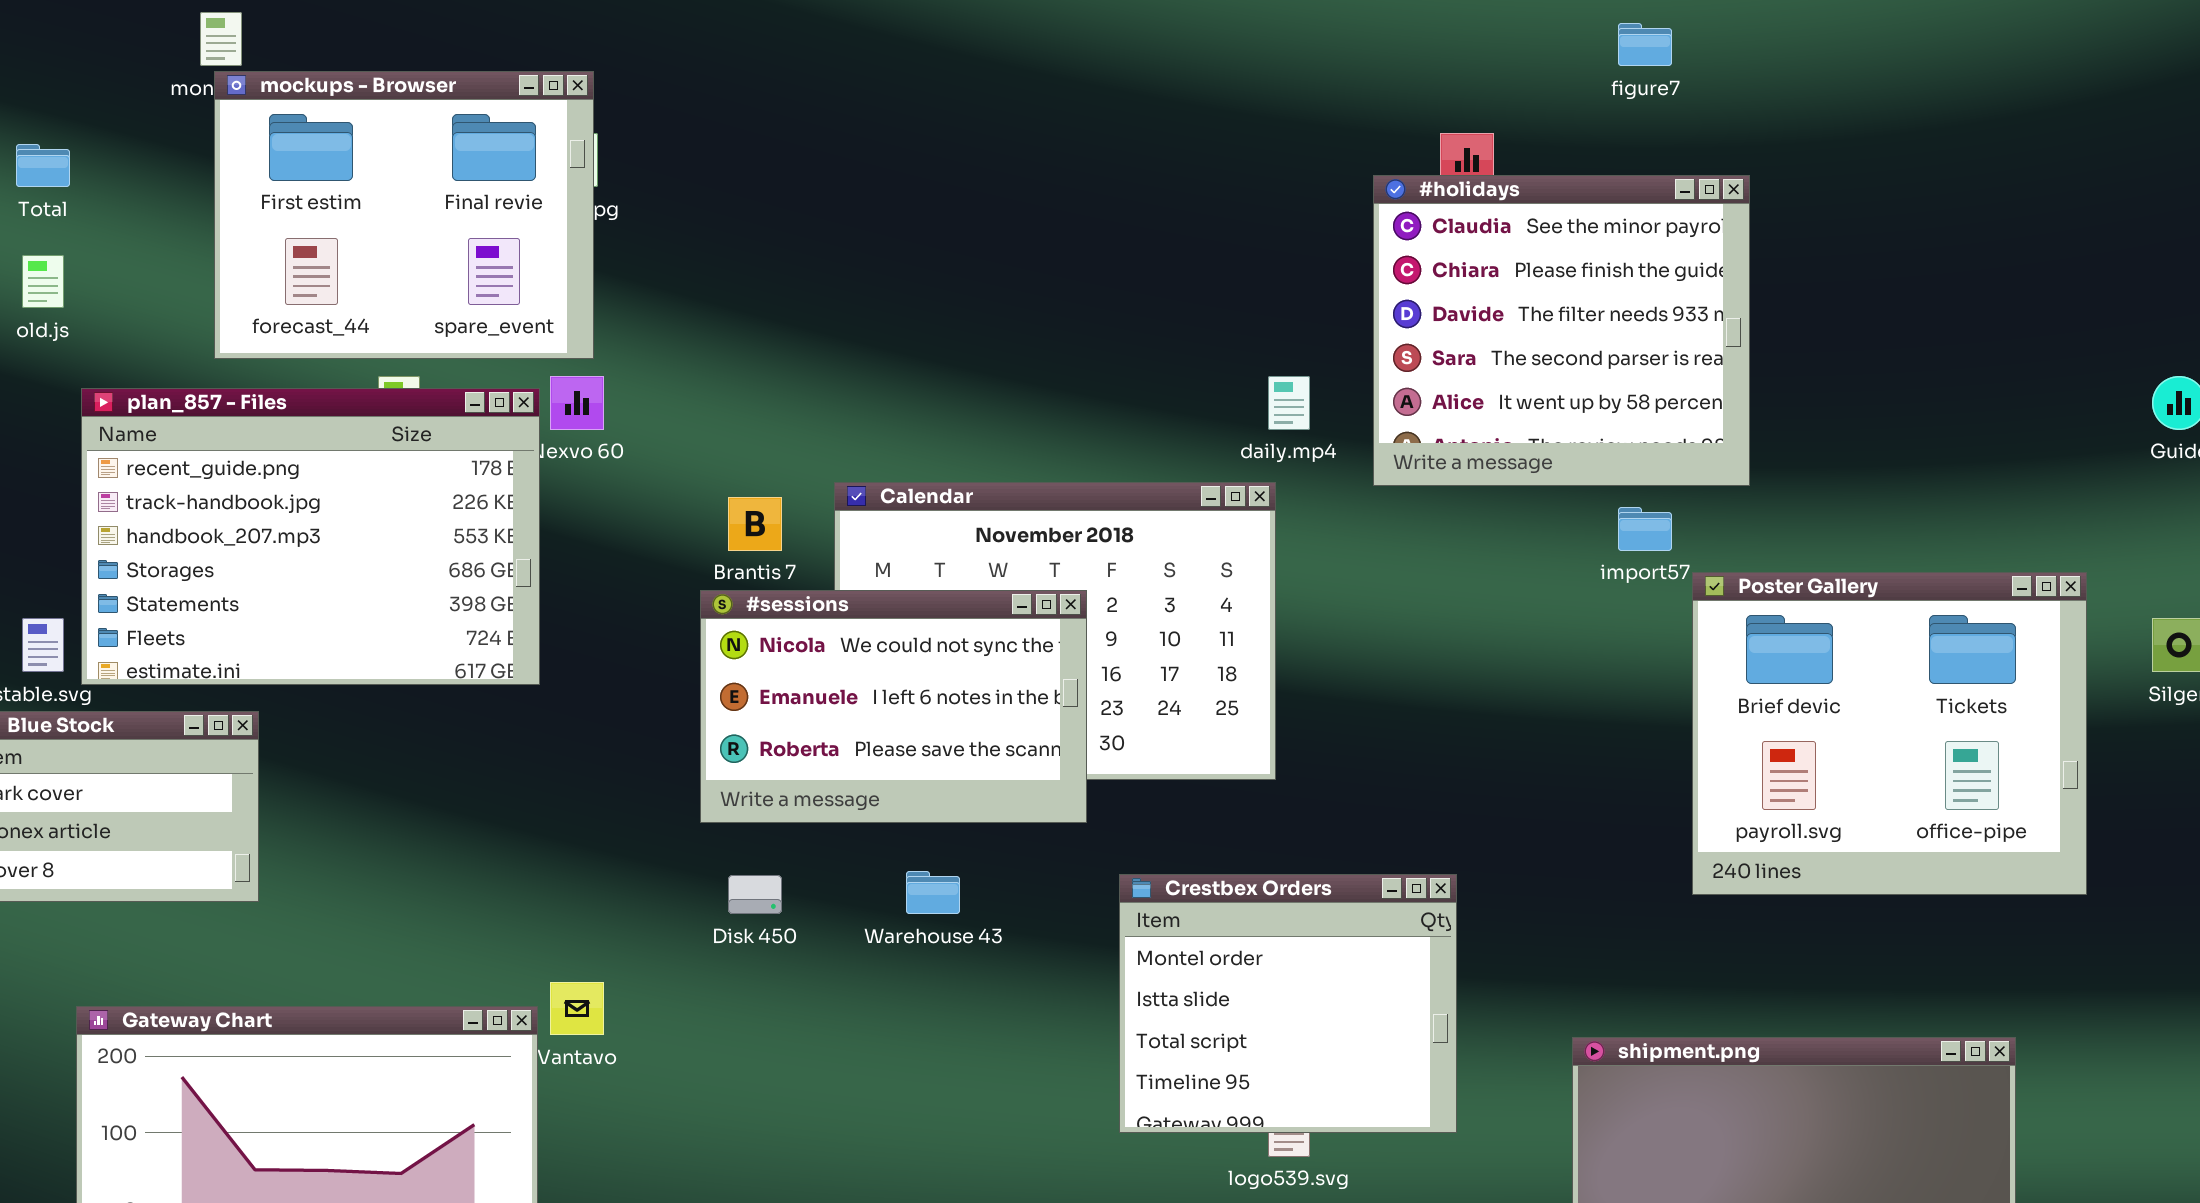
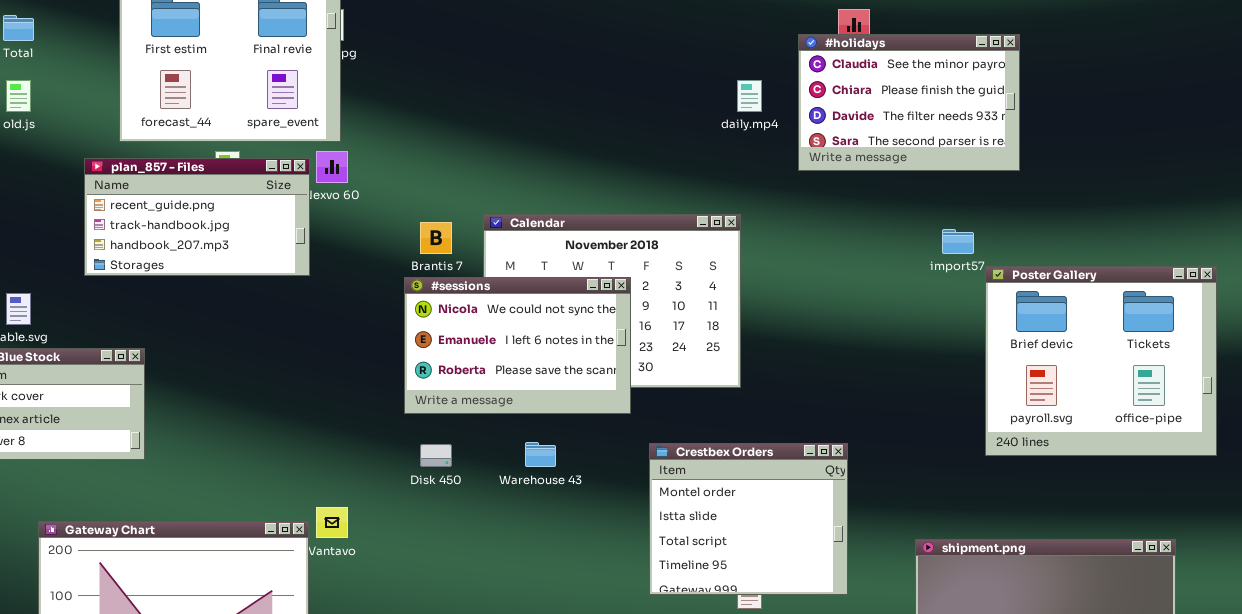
#holidays: [1373,175,1750,486] -> [798,34,1020,171], resized
daily.mp4: [1268,376,1310,430] -> [737,80,762,112], moved
plan_857 - Files: [81,388,540,685] -> [84,158,310,276], resized

